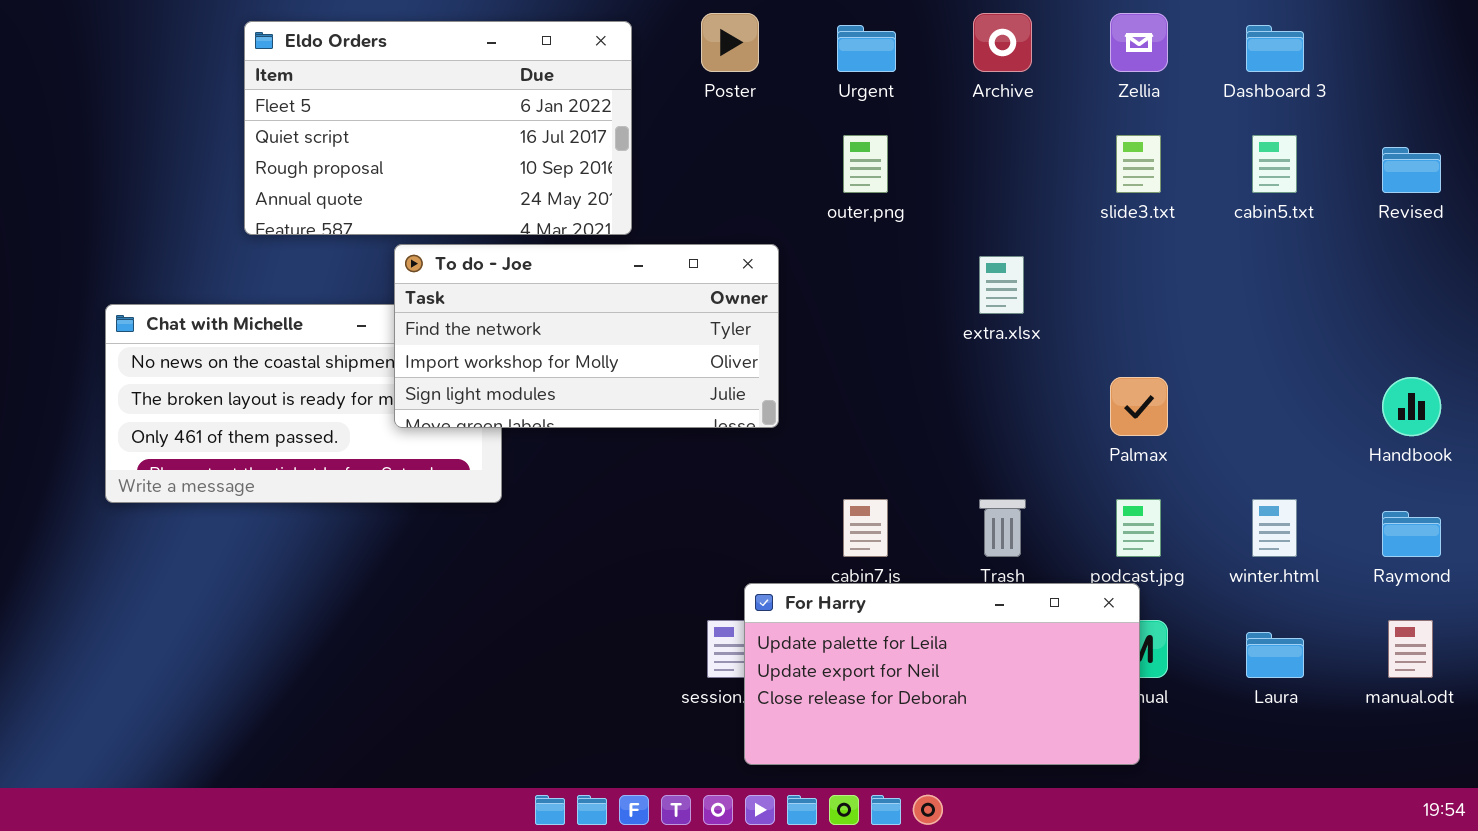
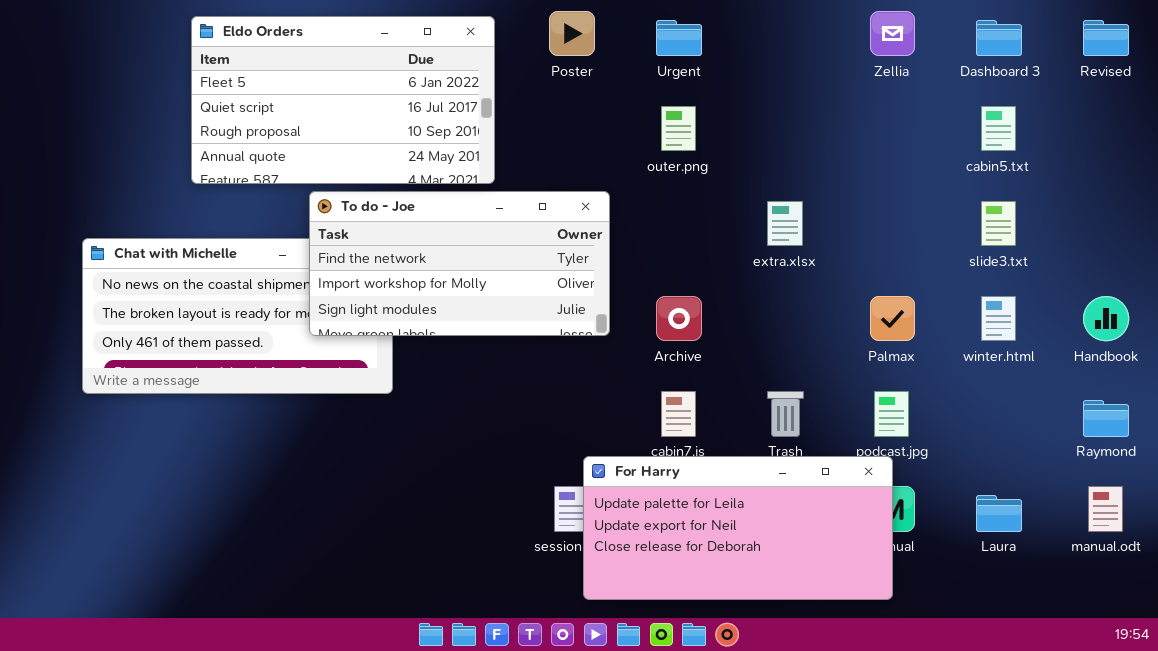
Archive: [973,13,1032,72] -> [656,296,702,341], moved
slide3.txt: [1116,135,1161,193] -> [981,201,1016,246], moved
Revised: [1382,147,1441,193] -> [1083,20,1129,56], moved
winter.html: [1252,499,1297,557] -> [981,296,1016,341], moved

